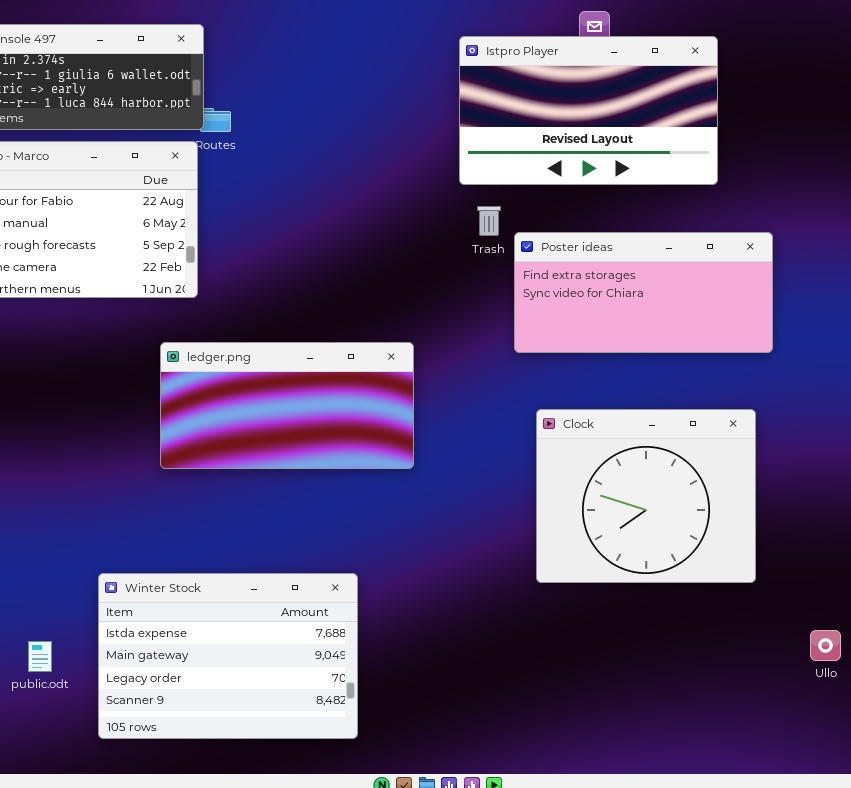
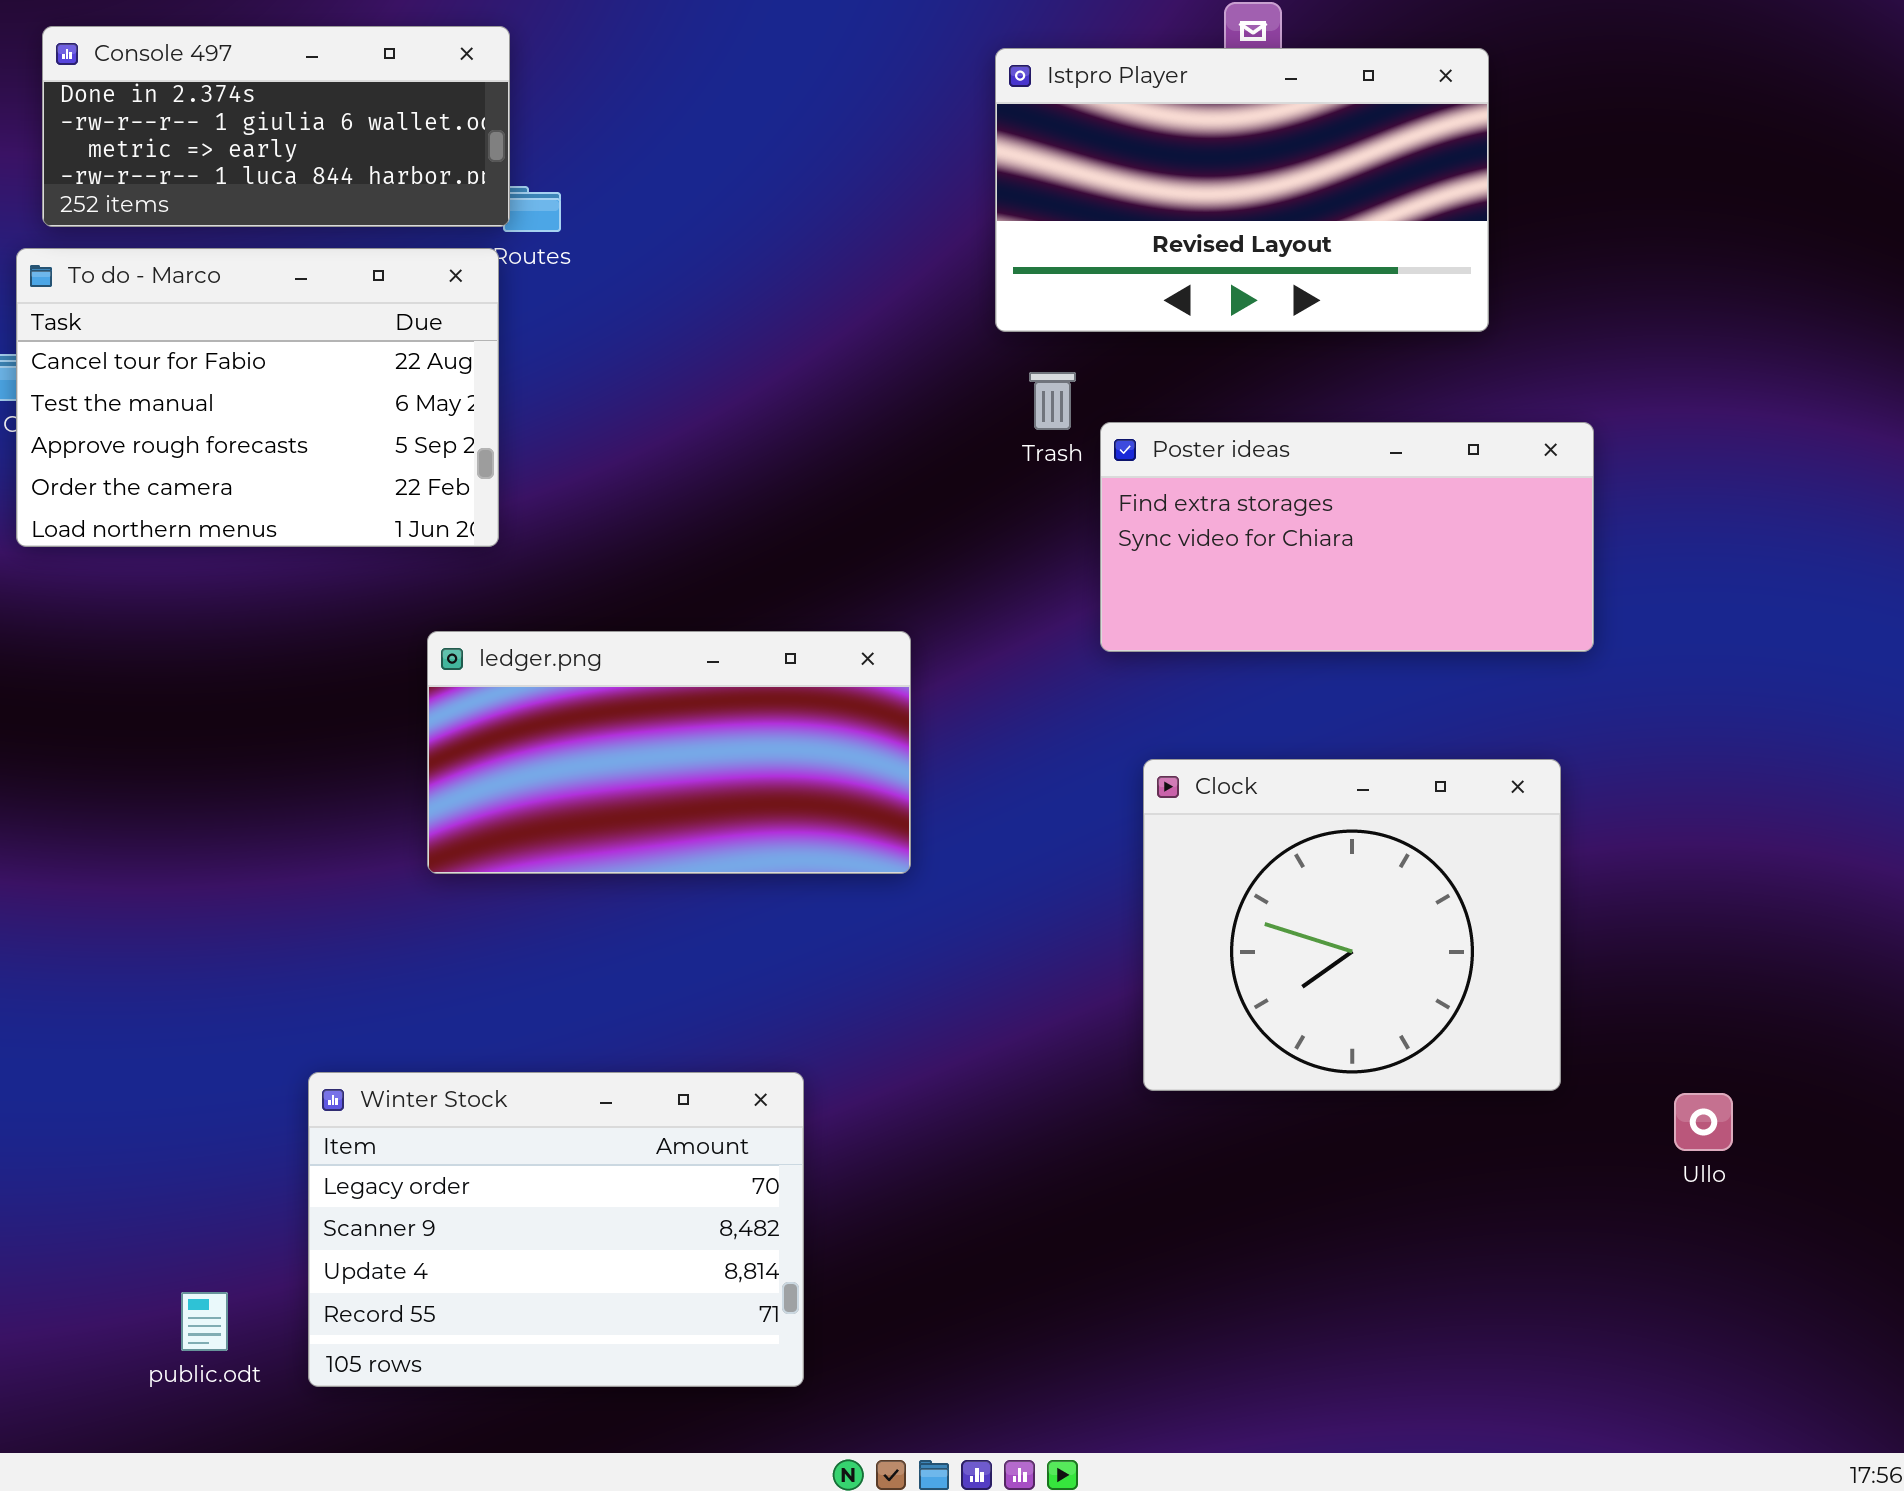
Winter Stock: [98,573,358,739] -> [308,1072,804,1387], scrolled down 2 rows
Ullo: [810,630,841,661] -> [1674,1093,1733,1151], moved
public.odt: [28,641,52,672] -> [181,1292,228,1351], moved

